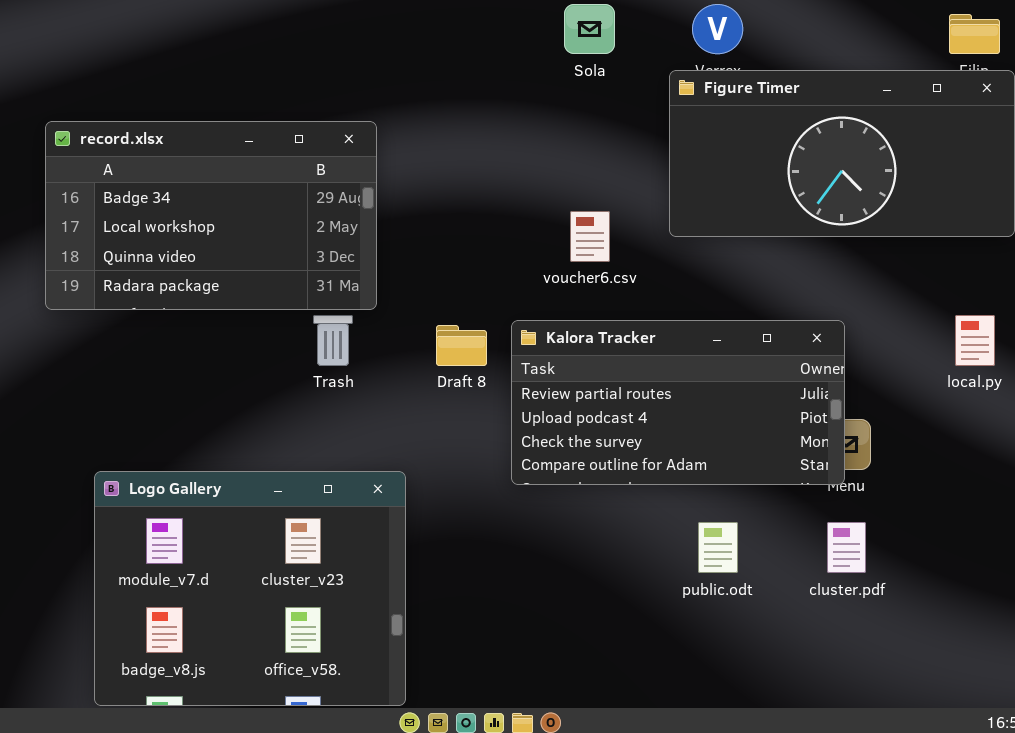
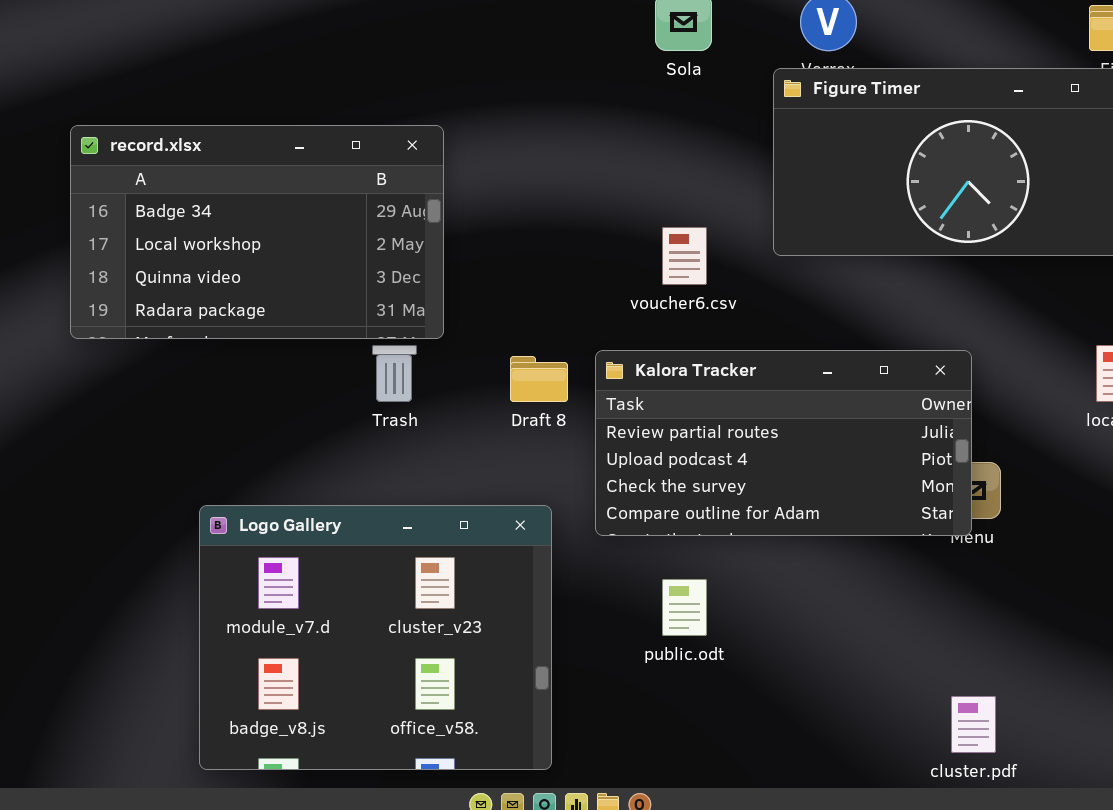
Logo Gallery: [94,471,406,706] -> [199,505,552,770], moved
public.odt: [698,522,738,573] -> [662,579,707,636], moved
cluster.pdf: [827,522,866,573] -> [951,696,996,753], moved

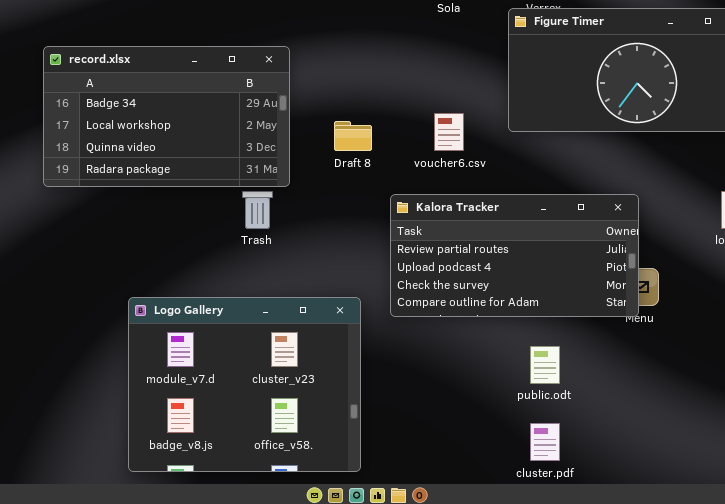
Draft 8: [510,356,568,402] -> [334,121,372,151], moved
public.odt: [662,579,707,636] -> [530,346,560,384], moved
cluster.pdf: [951,696,996,753] -> [530,423,560,461], moved

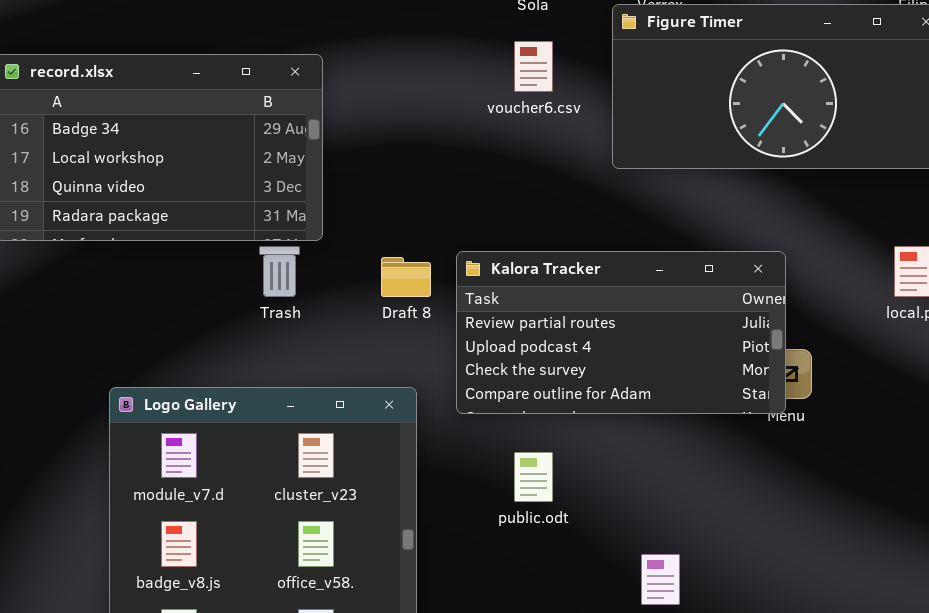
voucher6.csv: [434,113,464,151] -> [514,41,553,92], moved
Draft 8: [334,121,372,151] -> [381,257,431,297], moved
public.odt: [530,346,560,384] -> [514,452,553,502], moved

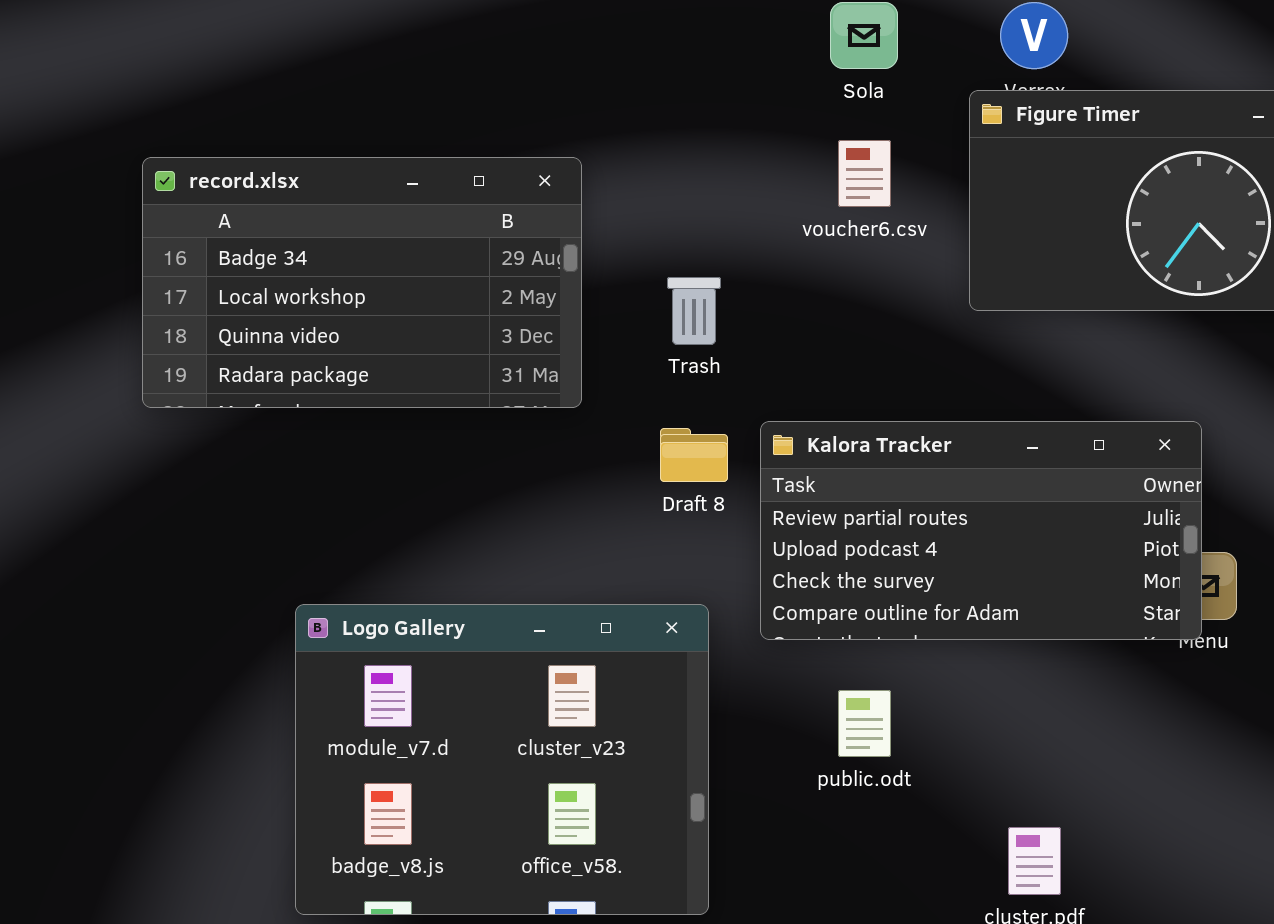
Trash: [259,246,300,297] -> [667,277,721,345], moved

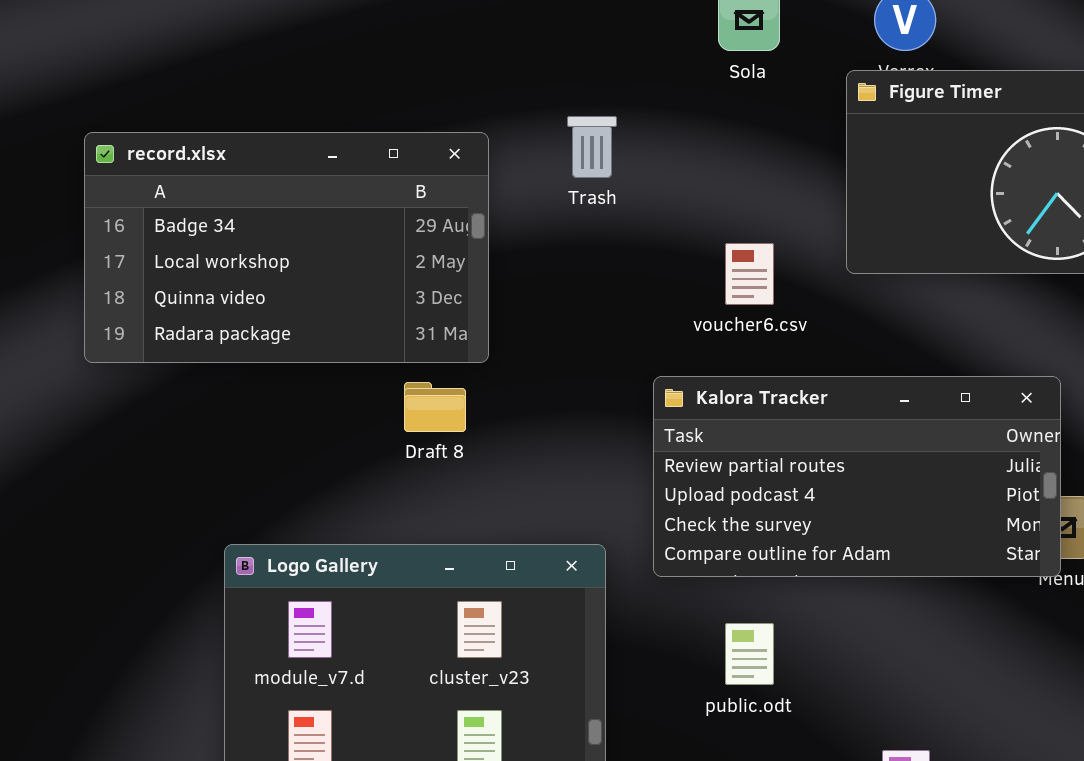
voucher6.csv: [838,140,891,207] -> [725,243,774,305], moved
Trash: [667,277,721,345] -> [567,116,617,178], moved
Draft 8: [660,428,728,482] -> [404,382,466,432], moved

